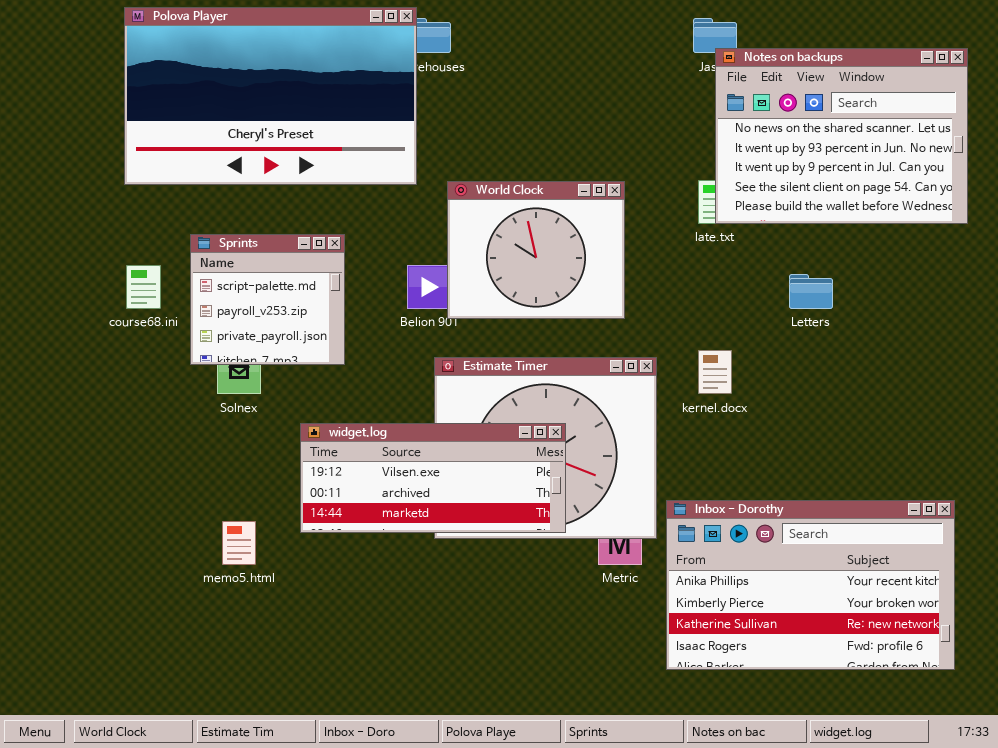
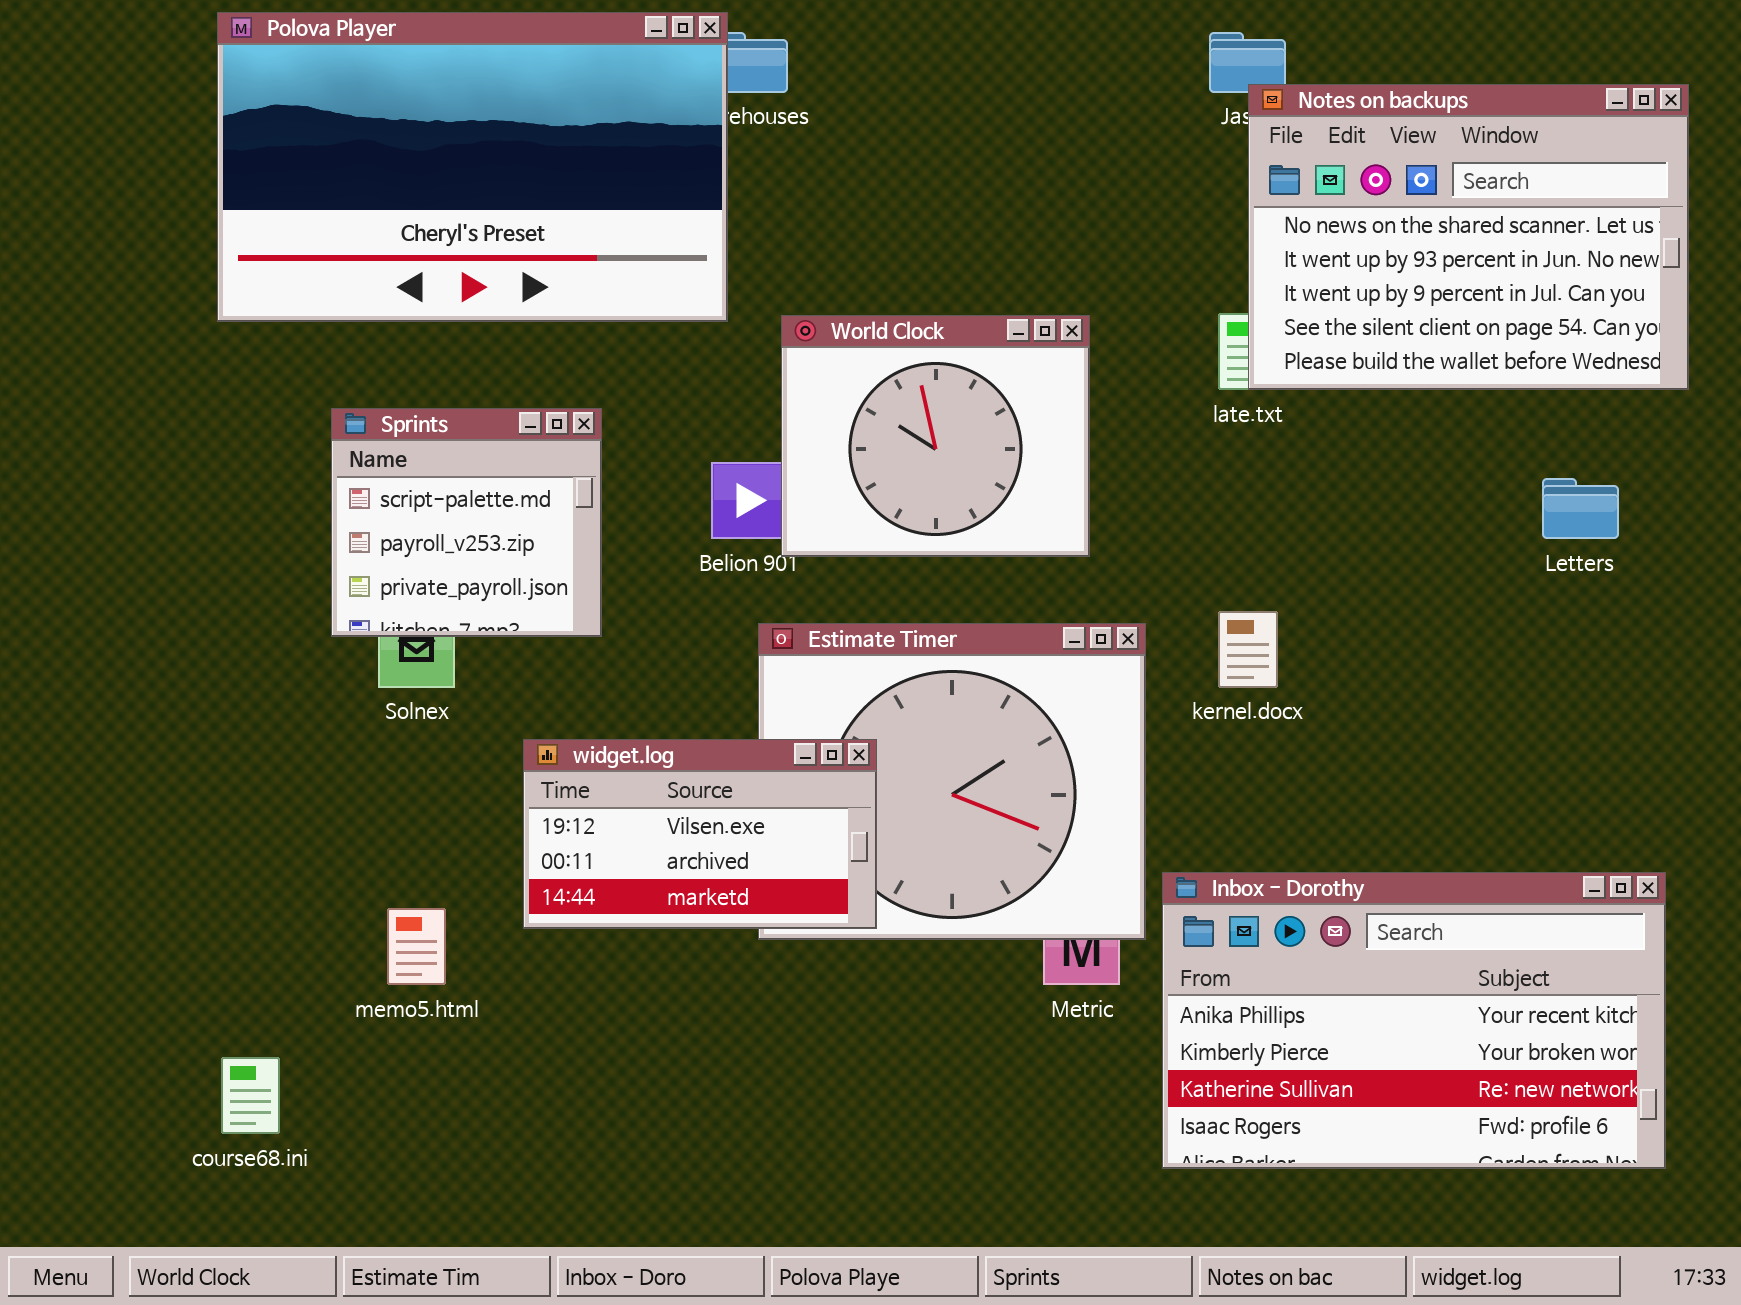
course68.ini: [126,265,161,309] -> [221,1057,280,1134], moved
Letters: [789,274,833,309] -> [1542,478,1619,539], moved
widget.log: [300,423,566,533] -> [523,739,877,929], resized

